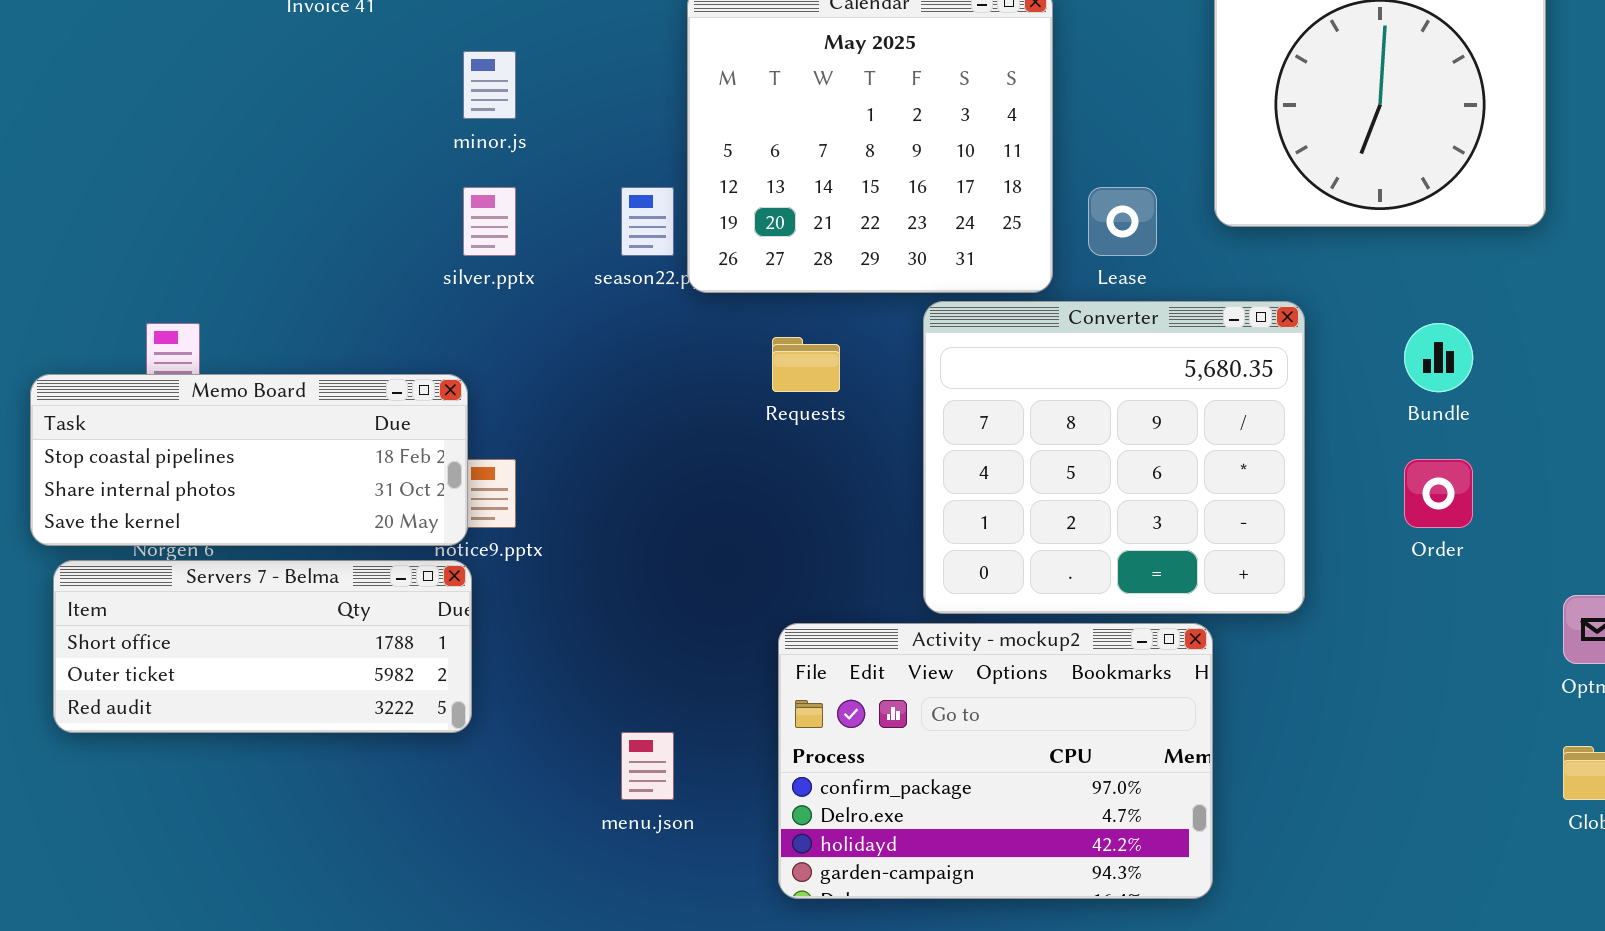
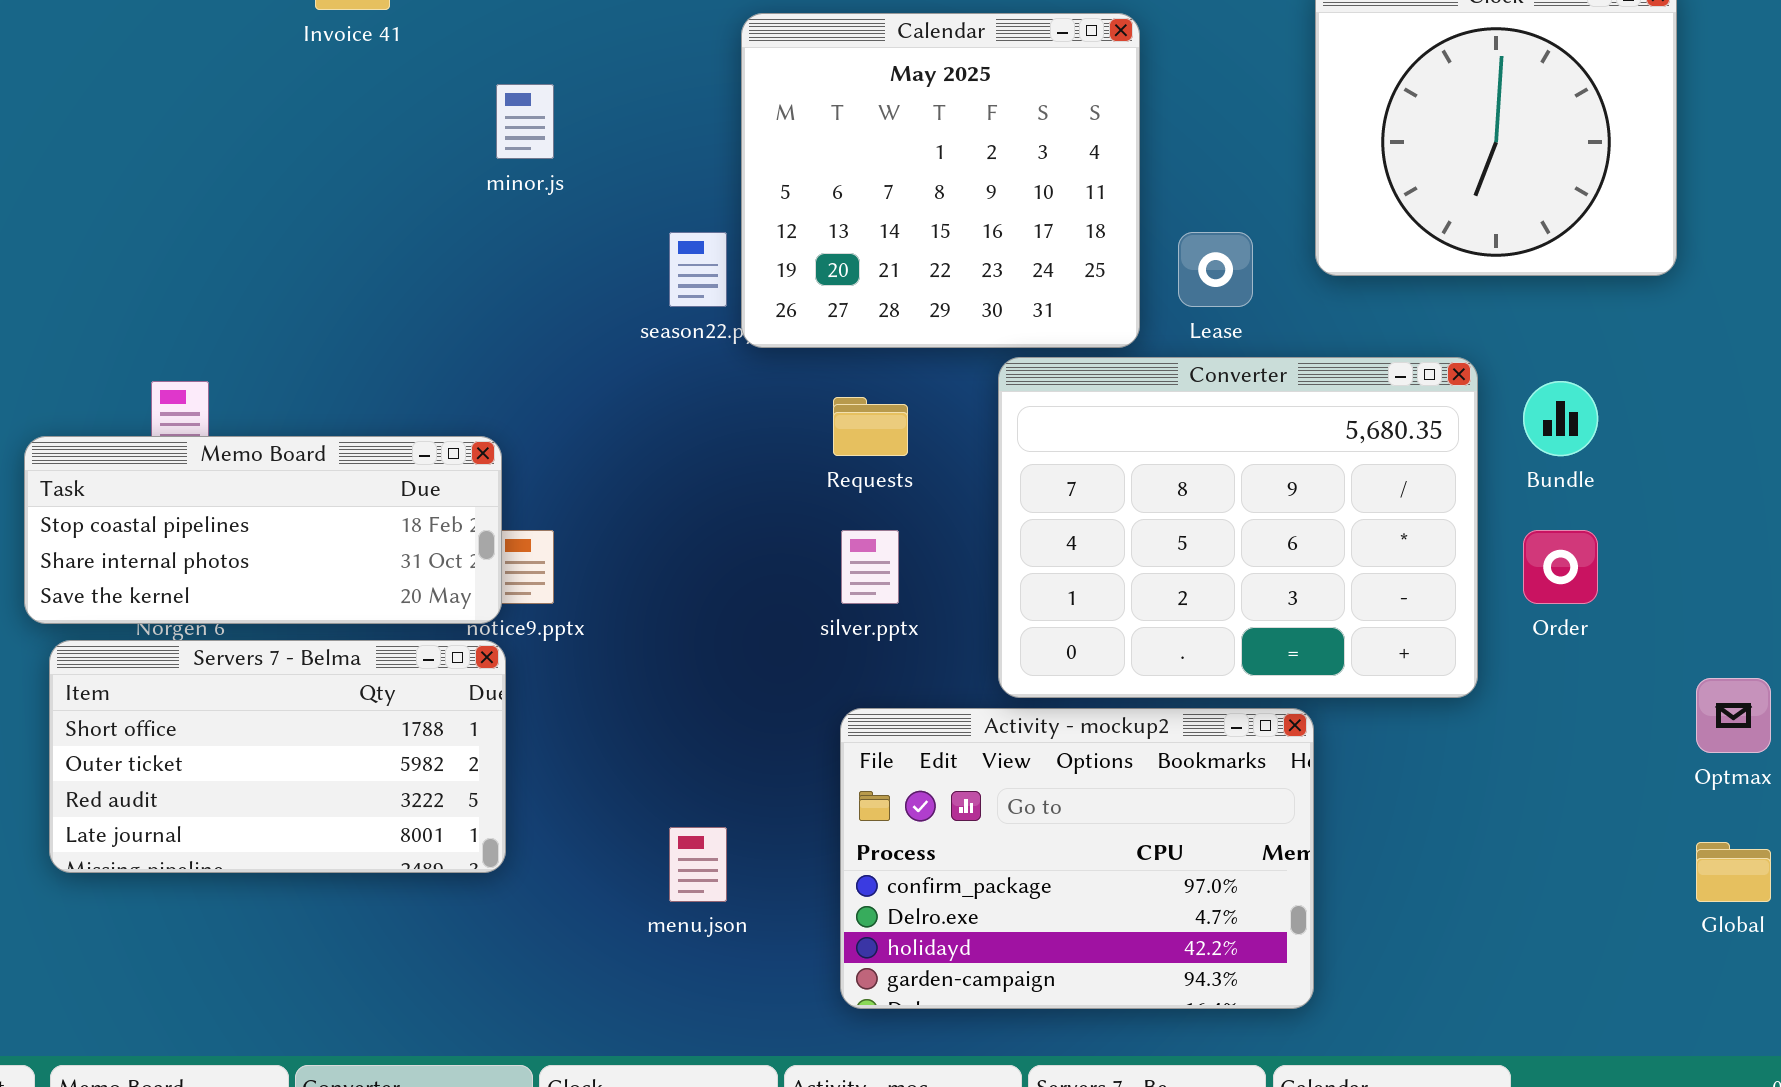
silver.pptx: [463,187,516,256] -> [841,530,899,604], moved
Converter: [923,301,1305,614] -> [998,357,1478,698], resized
Servers 7 - Belma: [53,560,472,733] -> [49,640,506,873], resized

